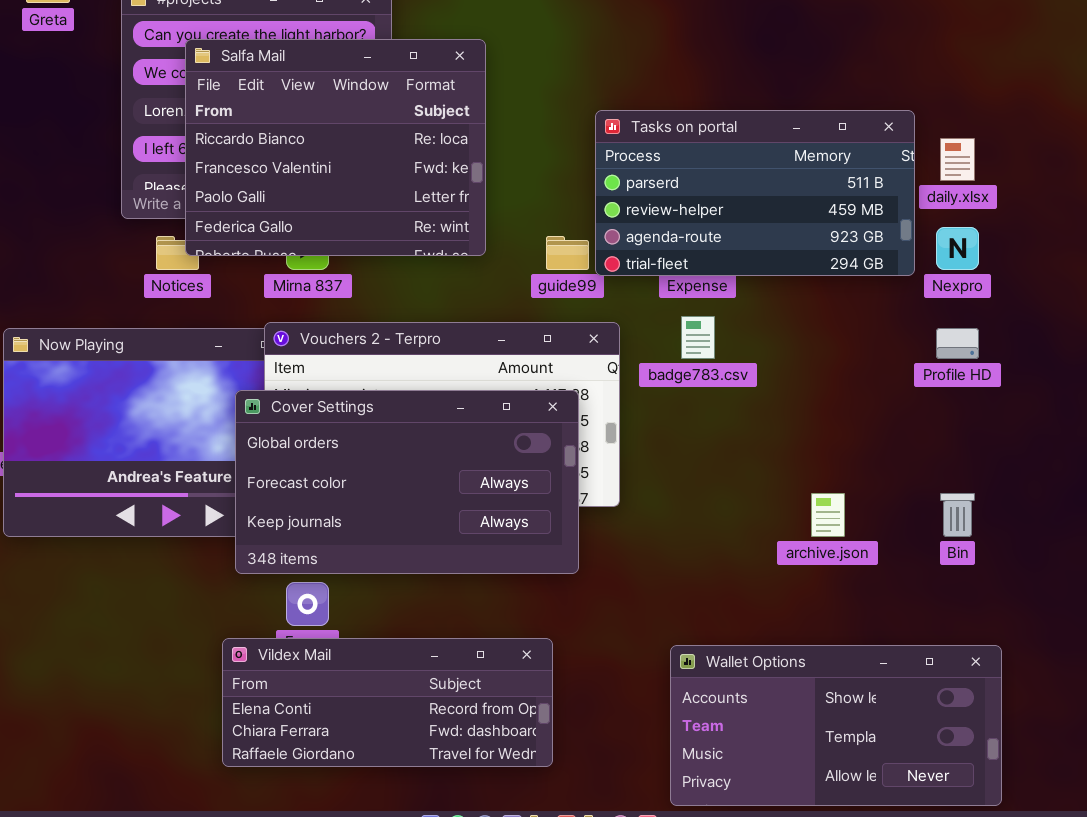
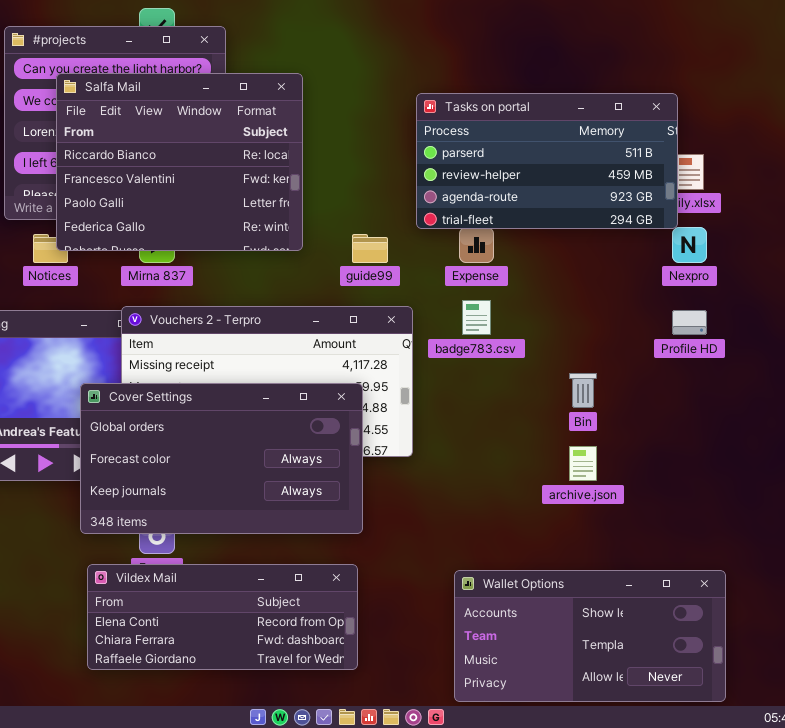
Tasks on portal: [595,110,915,276] -> [416,93,678,229], moved
Cover Settings: [235,390,579,574] -> [80,383,363,534], moved
Bin: [940,493,975,537] -> [569,373,597,408], moved

